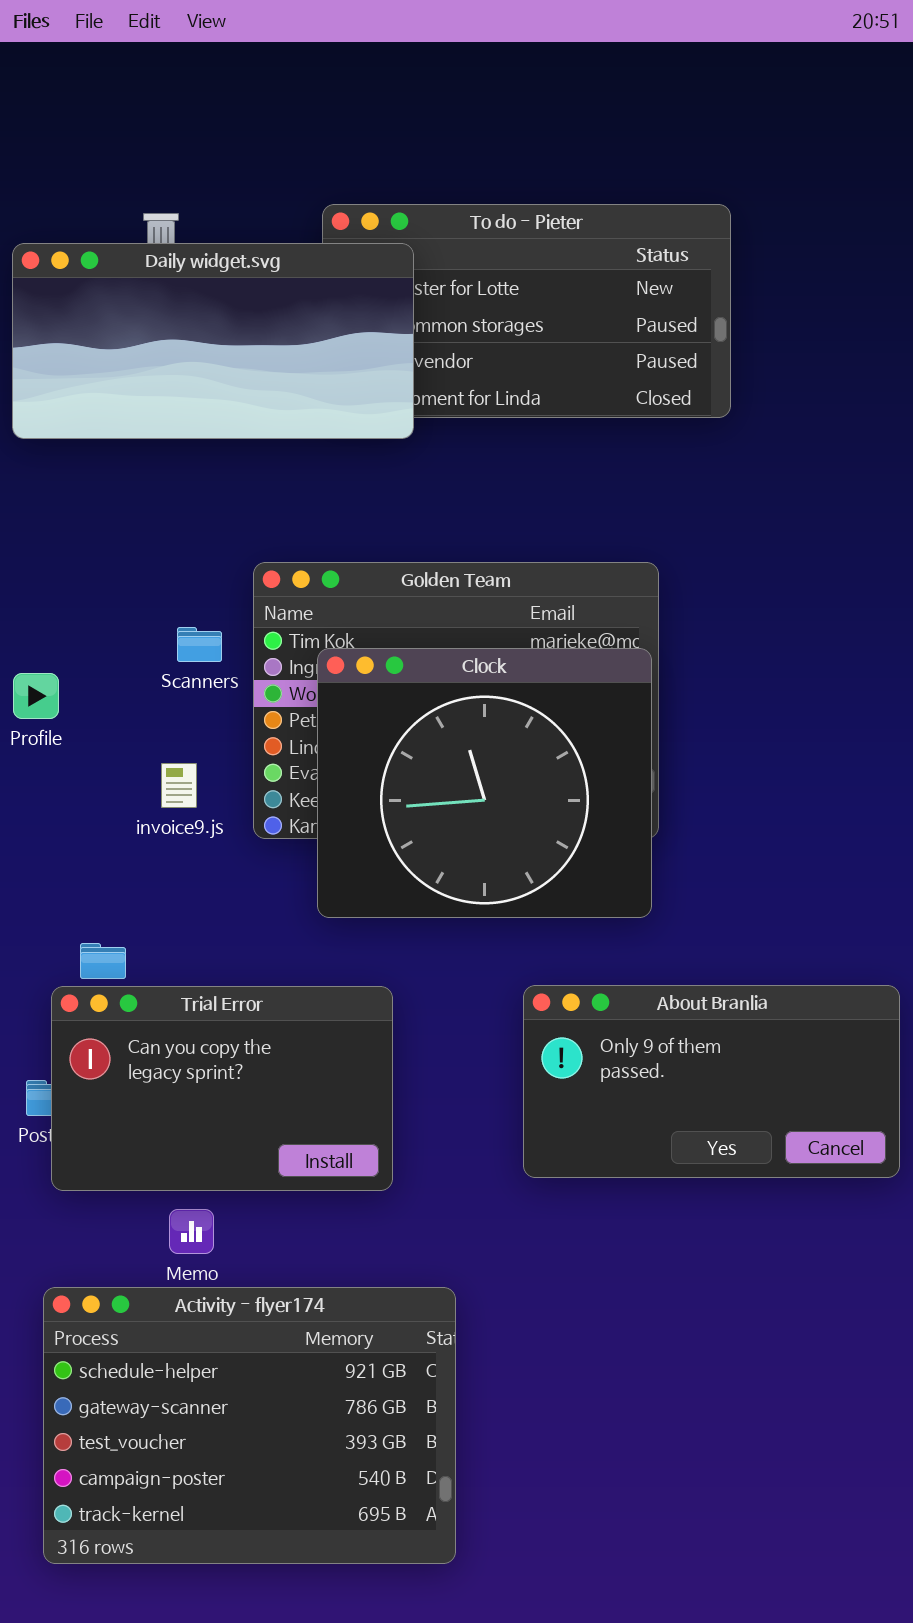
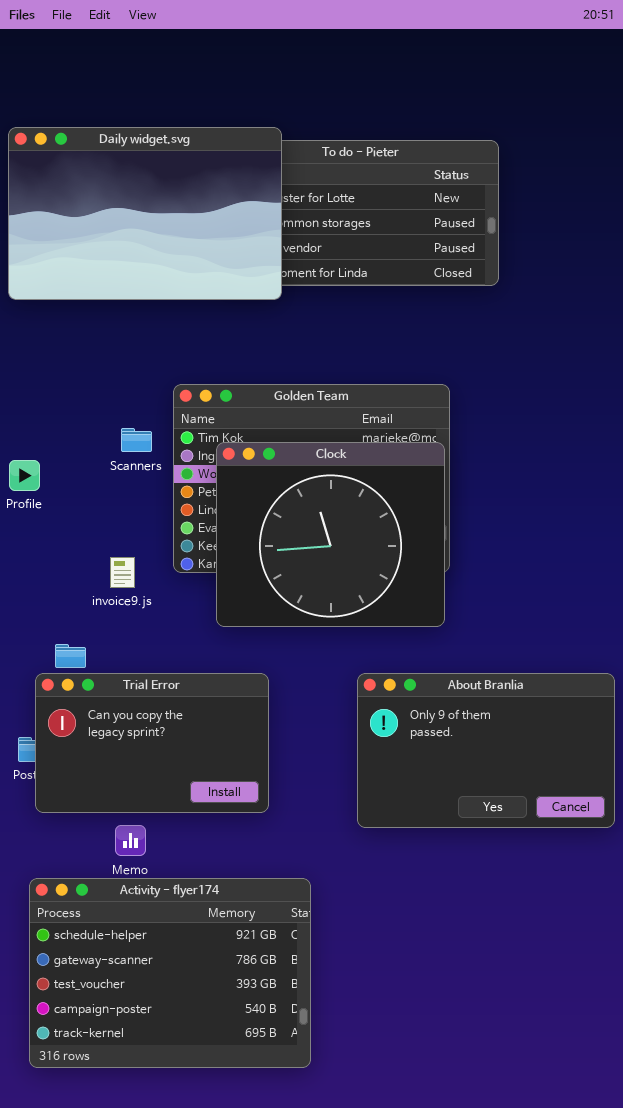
Daily widget.svg: [12,243,414,439] -> [8,127,282,300], resized
invoice9.js: [161,763,197,808] -> [110,557,135,588], moved
About Branlia: [523,985,900,1178] -> [357,673,615,828], resized

